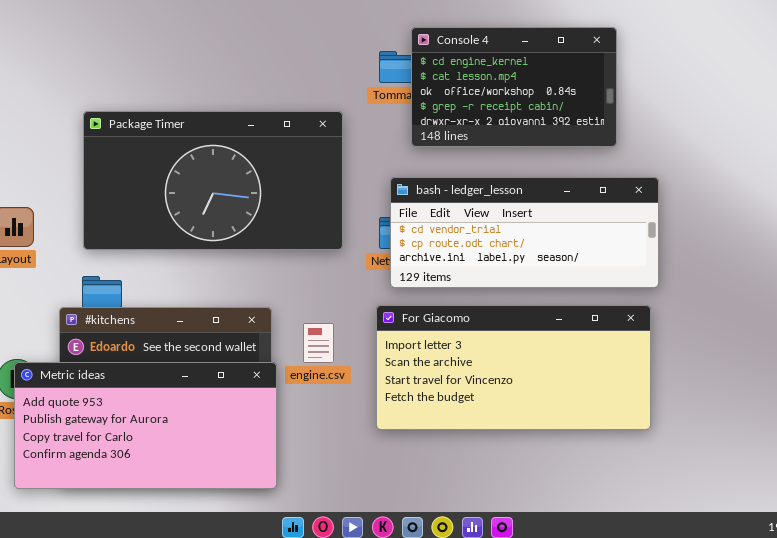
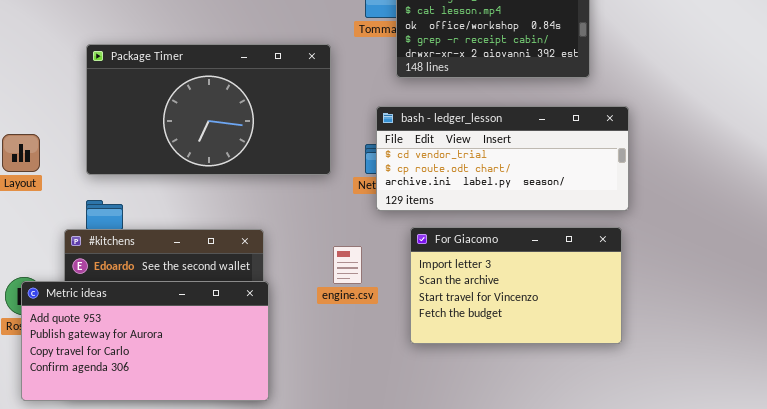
For Giacomo: [376,305,651,430] -> [410,227,622,344], resized
engine.csv: [303,323,334,363] -> [333,246,362,284], moved

